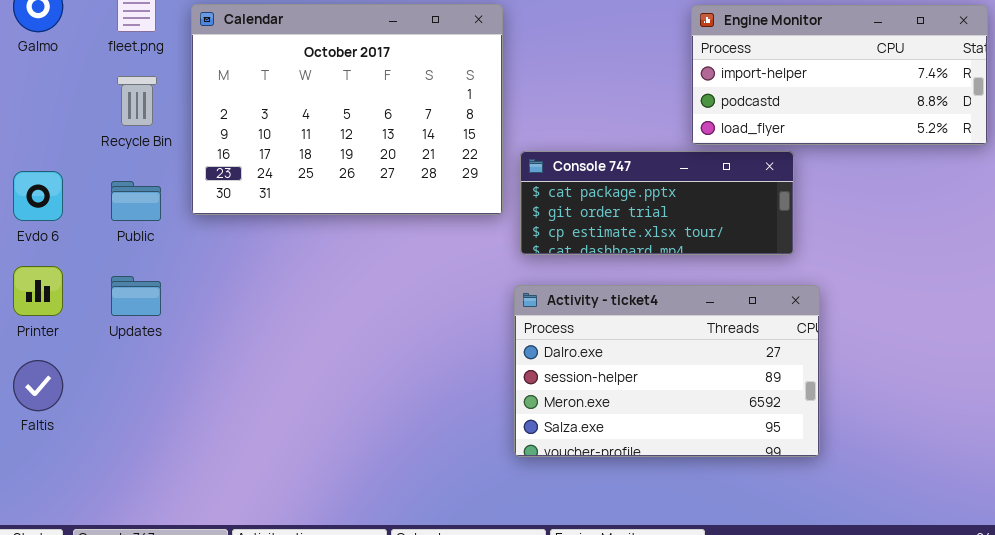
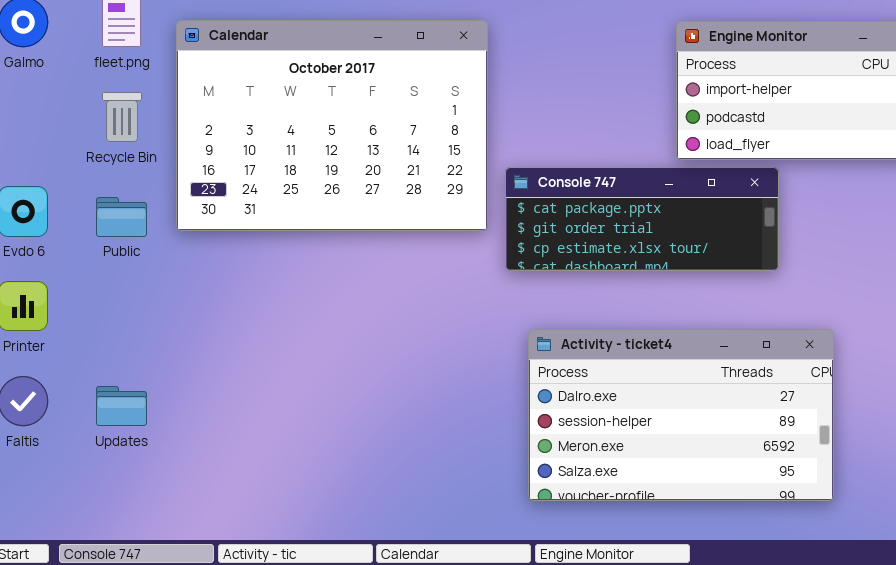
Updates: [111,276,161,316] -> [96,386,147,426], moved
Activity - ticket4: [514,285,820,457] -> [528,329,834,501], moved

